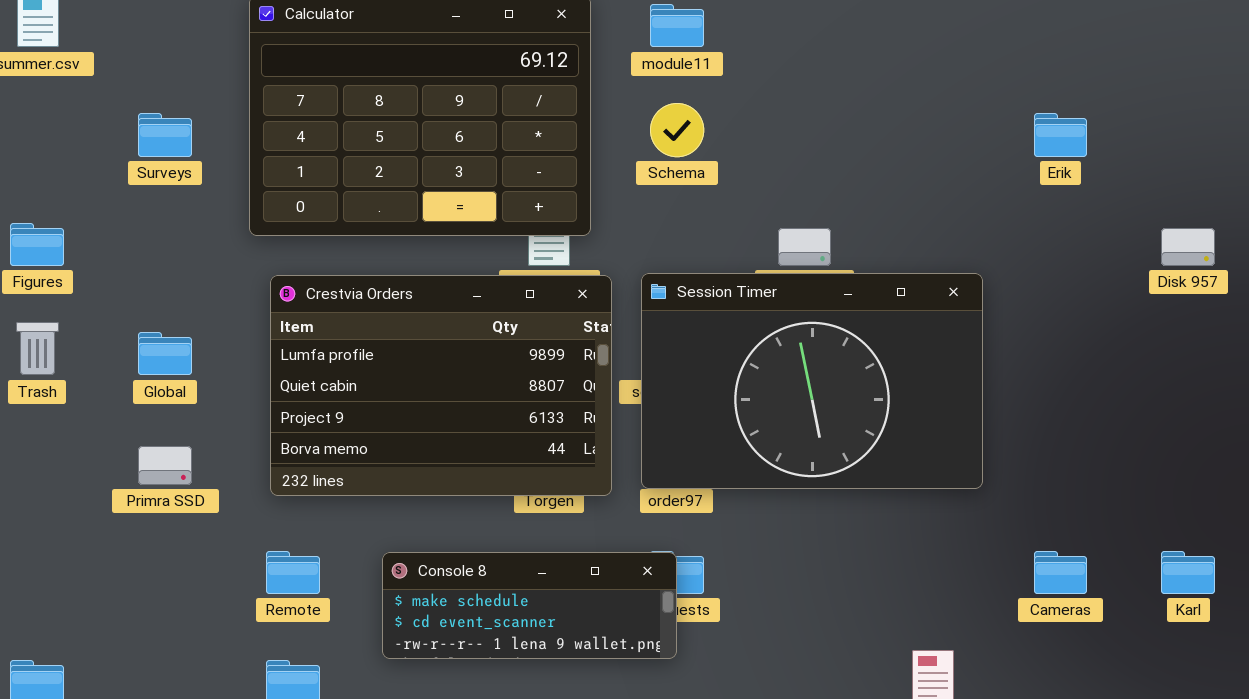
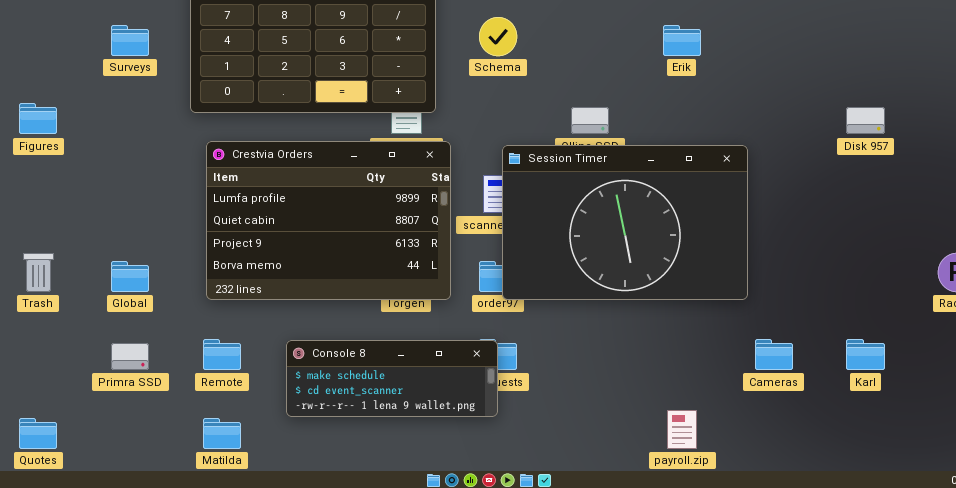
Erik: [1034,113,1087,157] -> [663,25,701,56], moved
Session Timer: [641,273,983,489] -> [502,145,748,300], moved
Trash: [16,322,59,375] -> [23,253,54,292], moved
Global: [138,332,192,375] -> [111,261,149,292], moved
Primra SSD: [138,446,192,485] -> [111,343,149,370], moved

